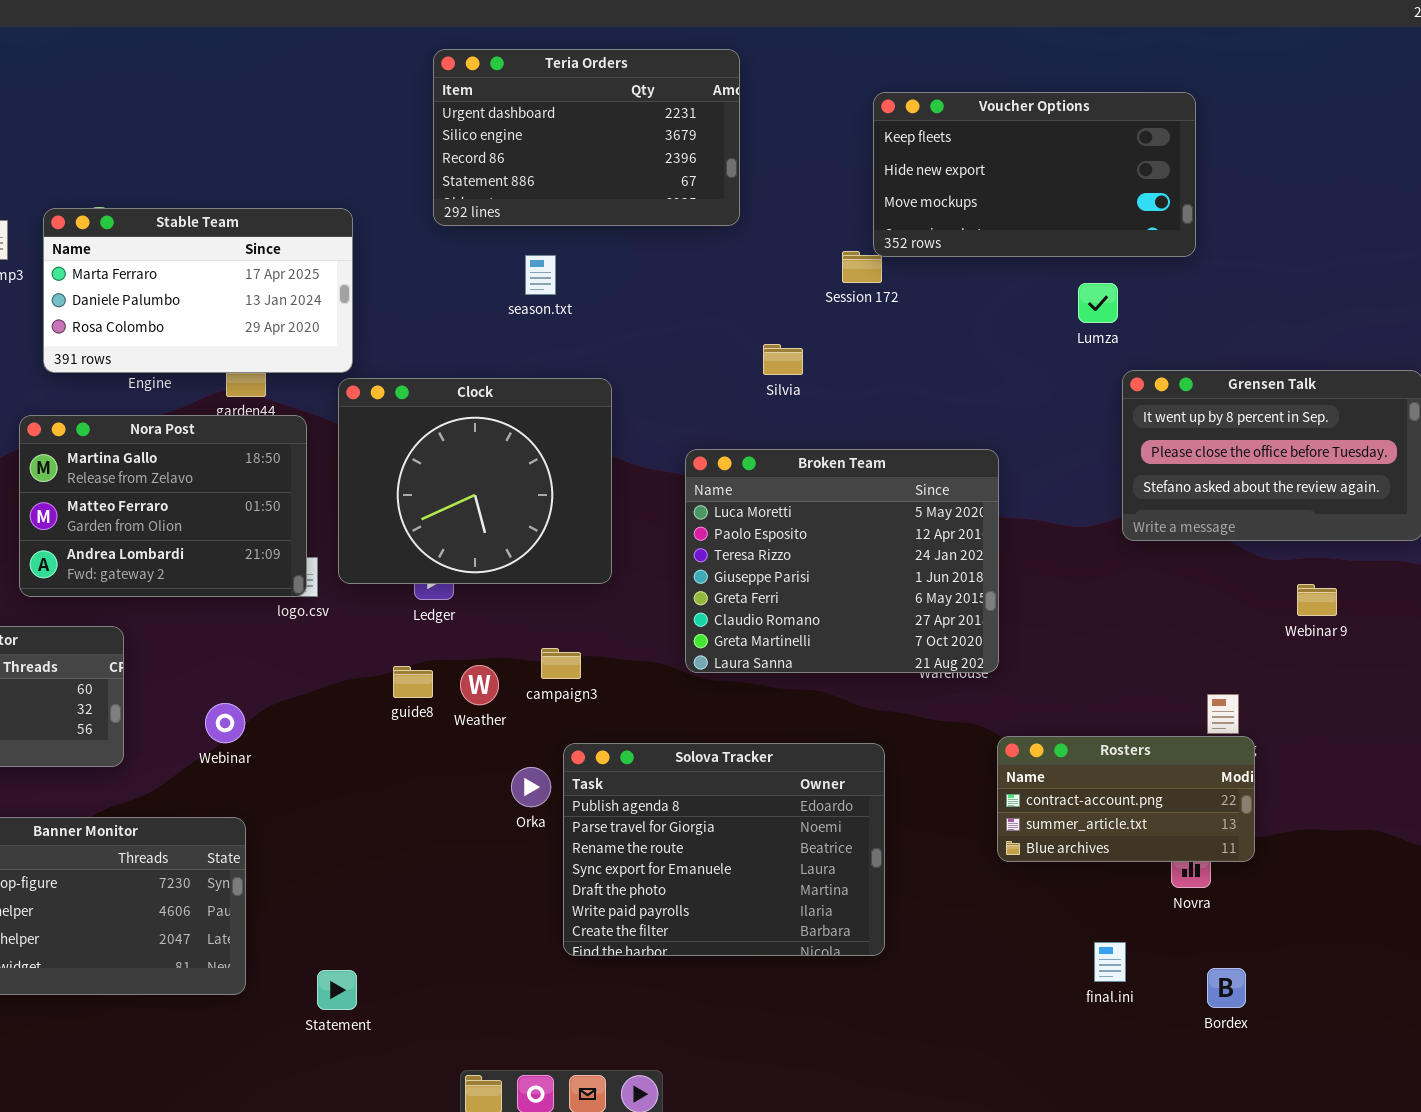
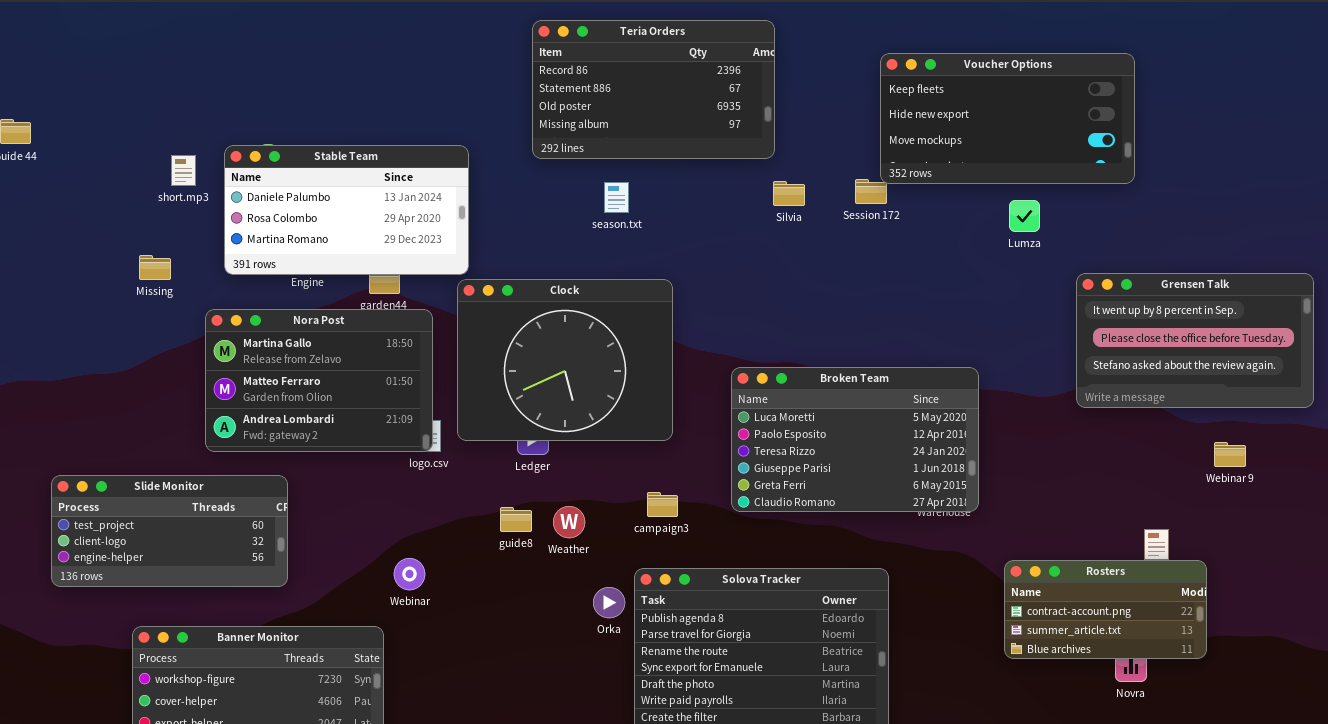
Teria Orders: [433,49,740,226] -> [532,20,775,159], scrolled down 2 rows
Stable Team: [43,208,353,373] -> [224,145,469,275], scrolled down 1 row
Lumza: [1078,283,1118,323] -> [1009,200,1040,232], moved
Silvia: [763,344,803,375] -> [773,181,805,206], moved
Broken Team: [685,449,999,673] -> [731,367,979,512], resized
campaign3: [541,648,581,679] -> [647,492,678,517], moved
Webinar: [205,703,245,743] -> [394,558,425,590], moved
Rosters: [997,736,1255,862] -> [1004,560,1207,659], moved

